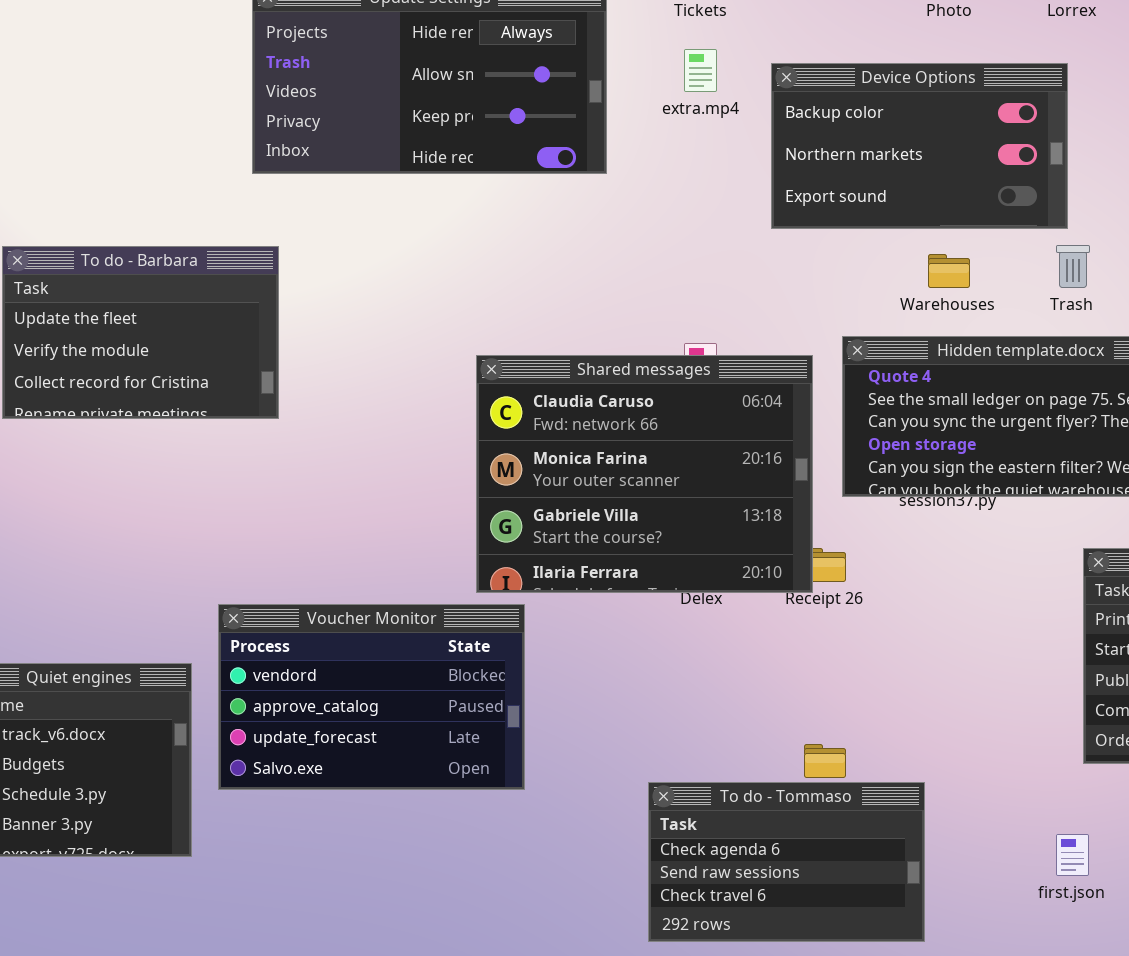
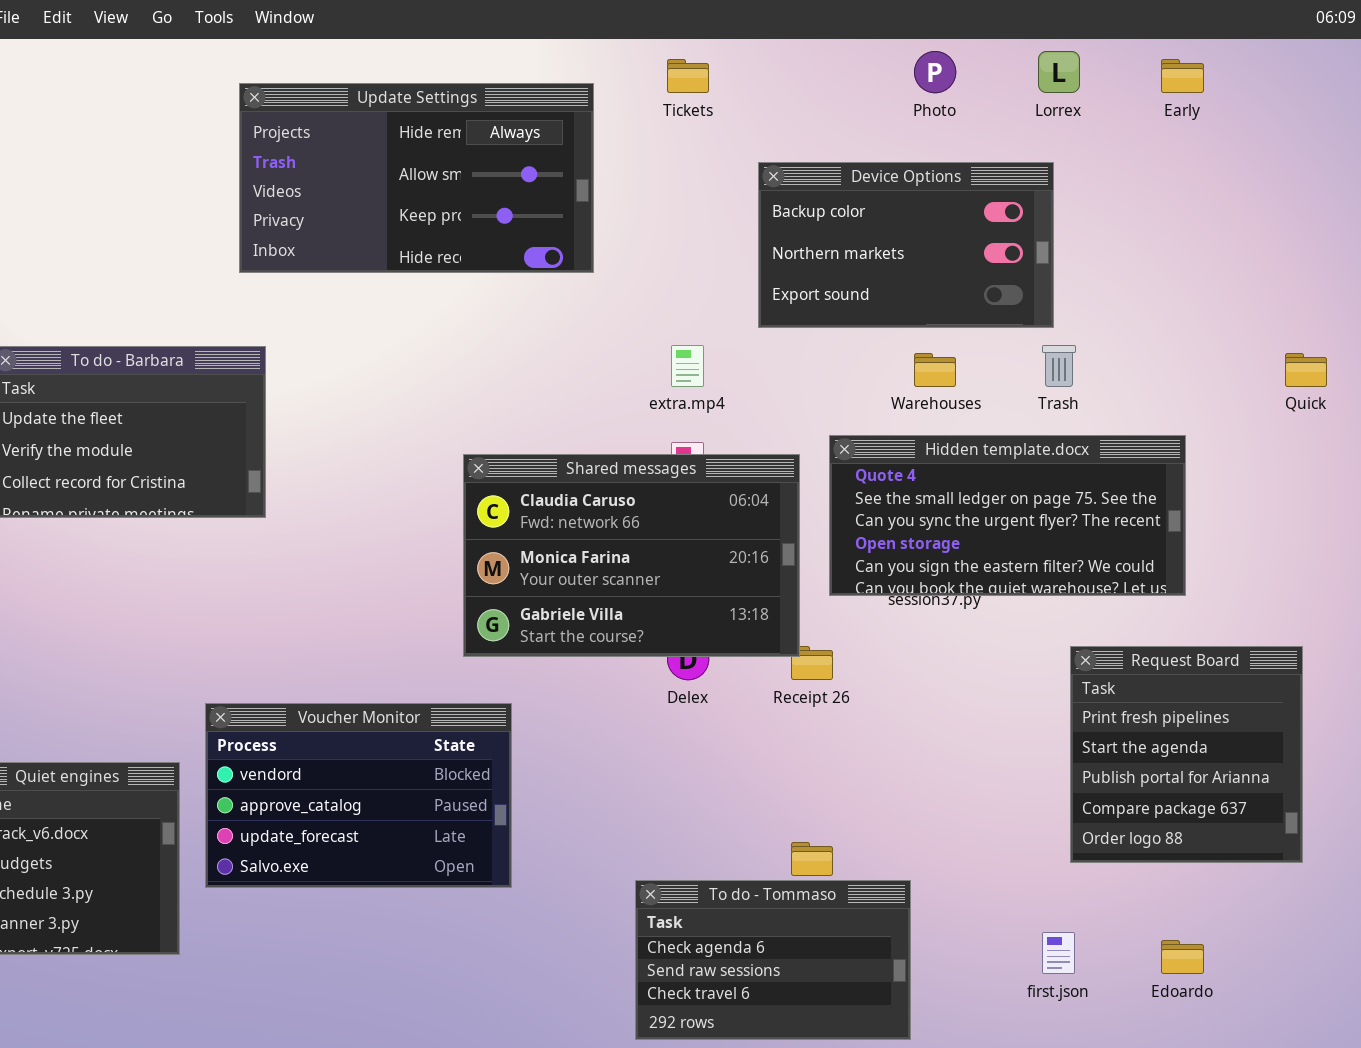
extra.mp4: [684,49,717,92] -> [671,345,704,387], moved
Shared messages: [476,355,813,593] -> [463,454,800,657], resized

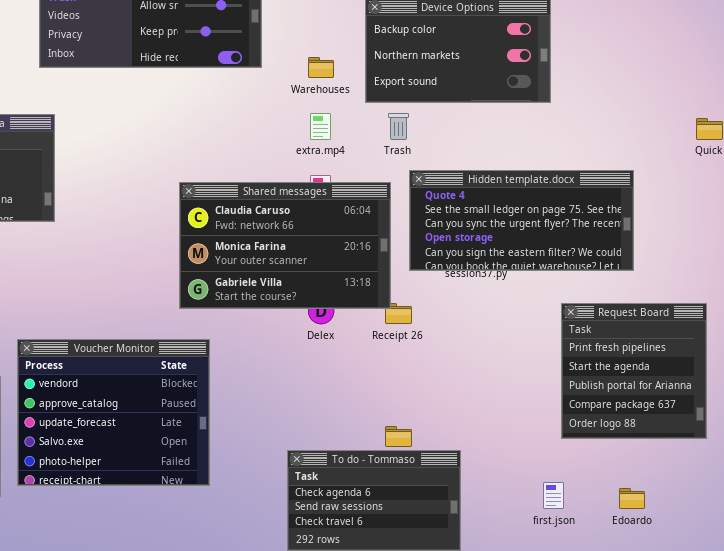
Trash: [1042,345,1076,387] -> [388,113,409,140], moved
Warehouses: [914,353,956,387] -> [308,57,334,78], moved
Voucher Monitor: [205,703,512,888] -> [17,339,210,486], resized

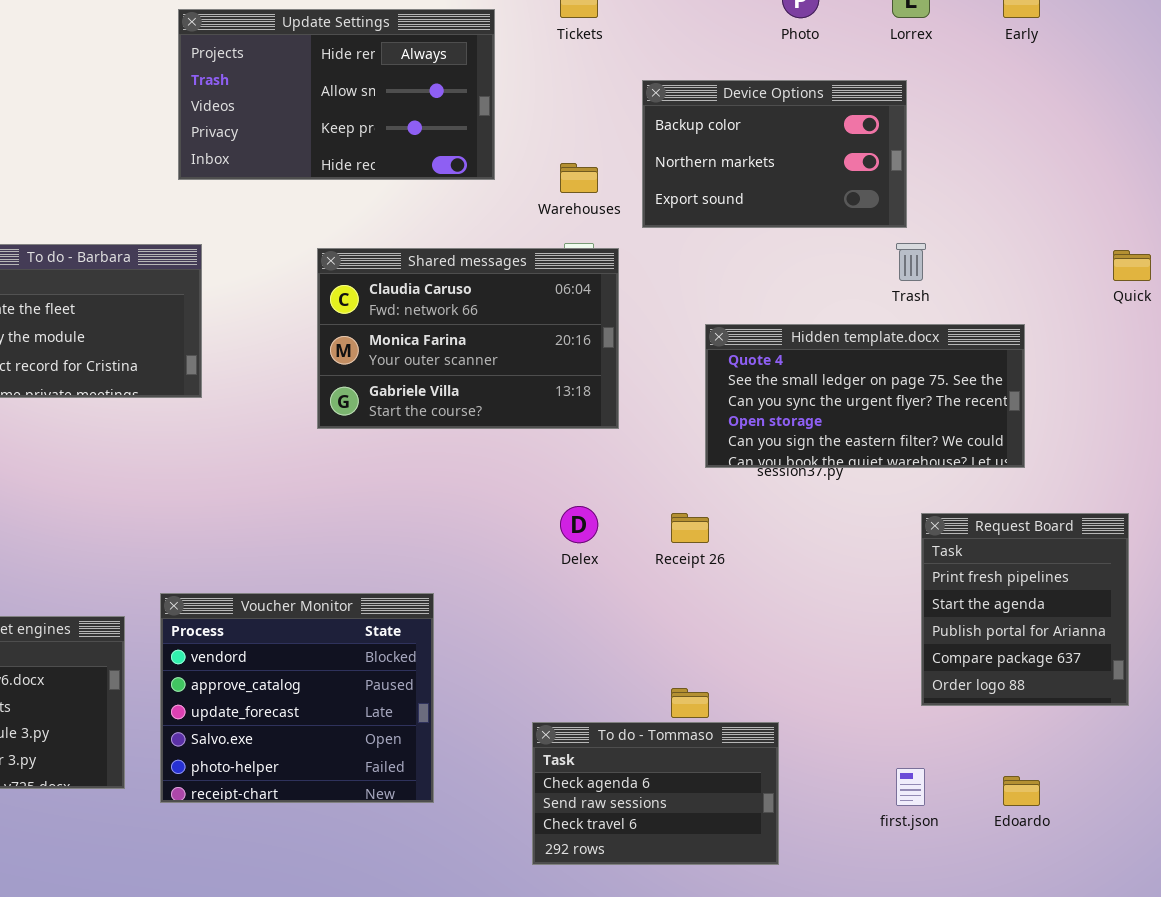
Trash: [388,113,409,140] -> [896,243,926,281], moved
Shared messages: [179,182,391,309] -> [317,248,619,429], moved
Voucher Monitor: [17,339,210,486] -> [160,593,434,803], moved

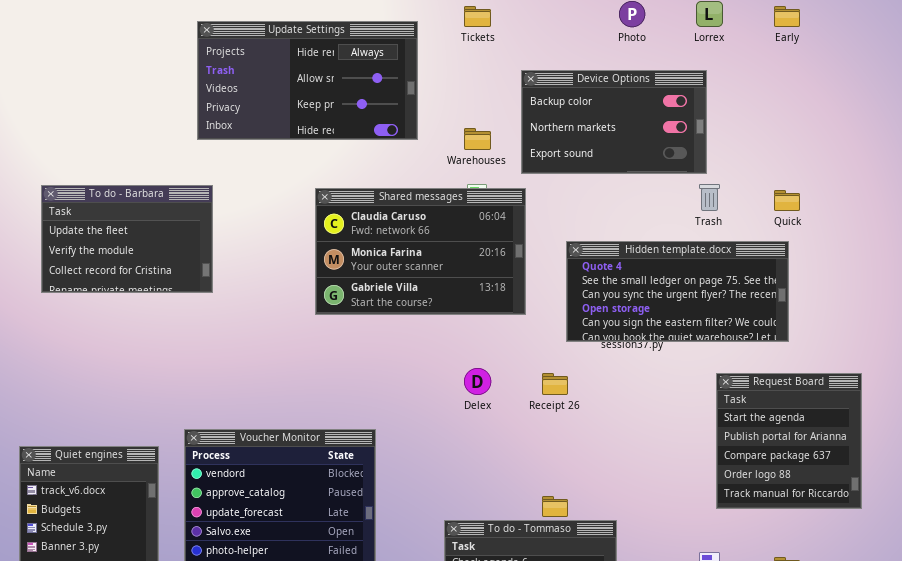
Shared messages: [317,248,619,429] -> [315,188,526,315], moved
Quick: [1113,250,1151,281] -> [774,190,800,211], moved
Request Board: [921,513,1129,706] -> [716,373,862,509], scrolled down 1 row

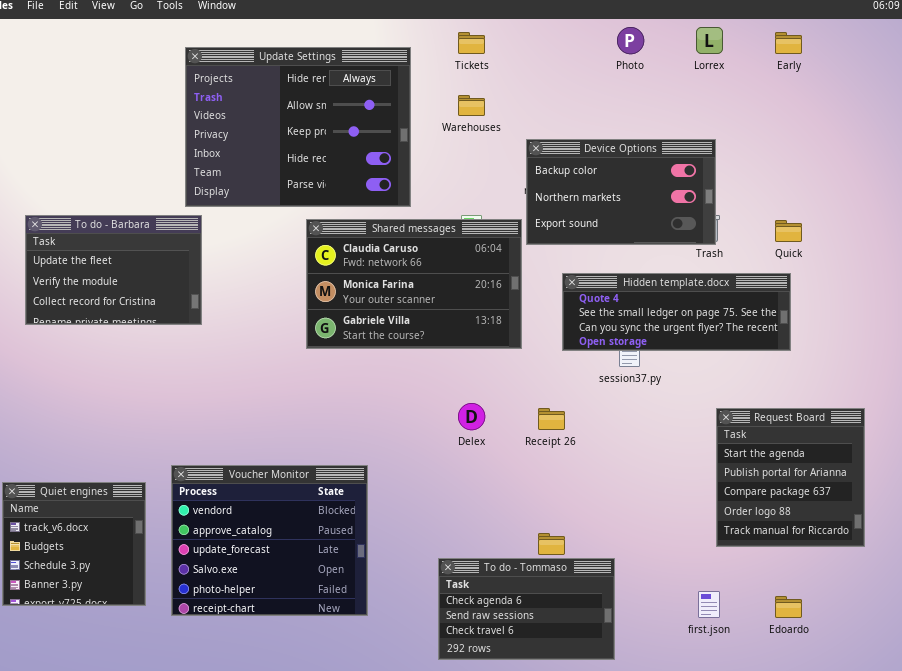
Update Settings: [197,21,418,140] -> [185,47,411,207], resized
Device Options: [521,70,707,174] -> [526,139,716,245], moved
Warehouses: [464,128,491,150] -> [458,95,485,116], moved
Hidden template.docx: [566,241,789,342] -> [562,273,791,351], resized

